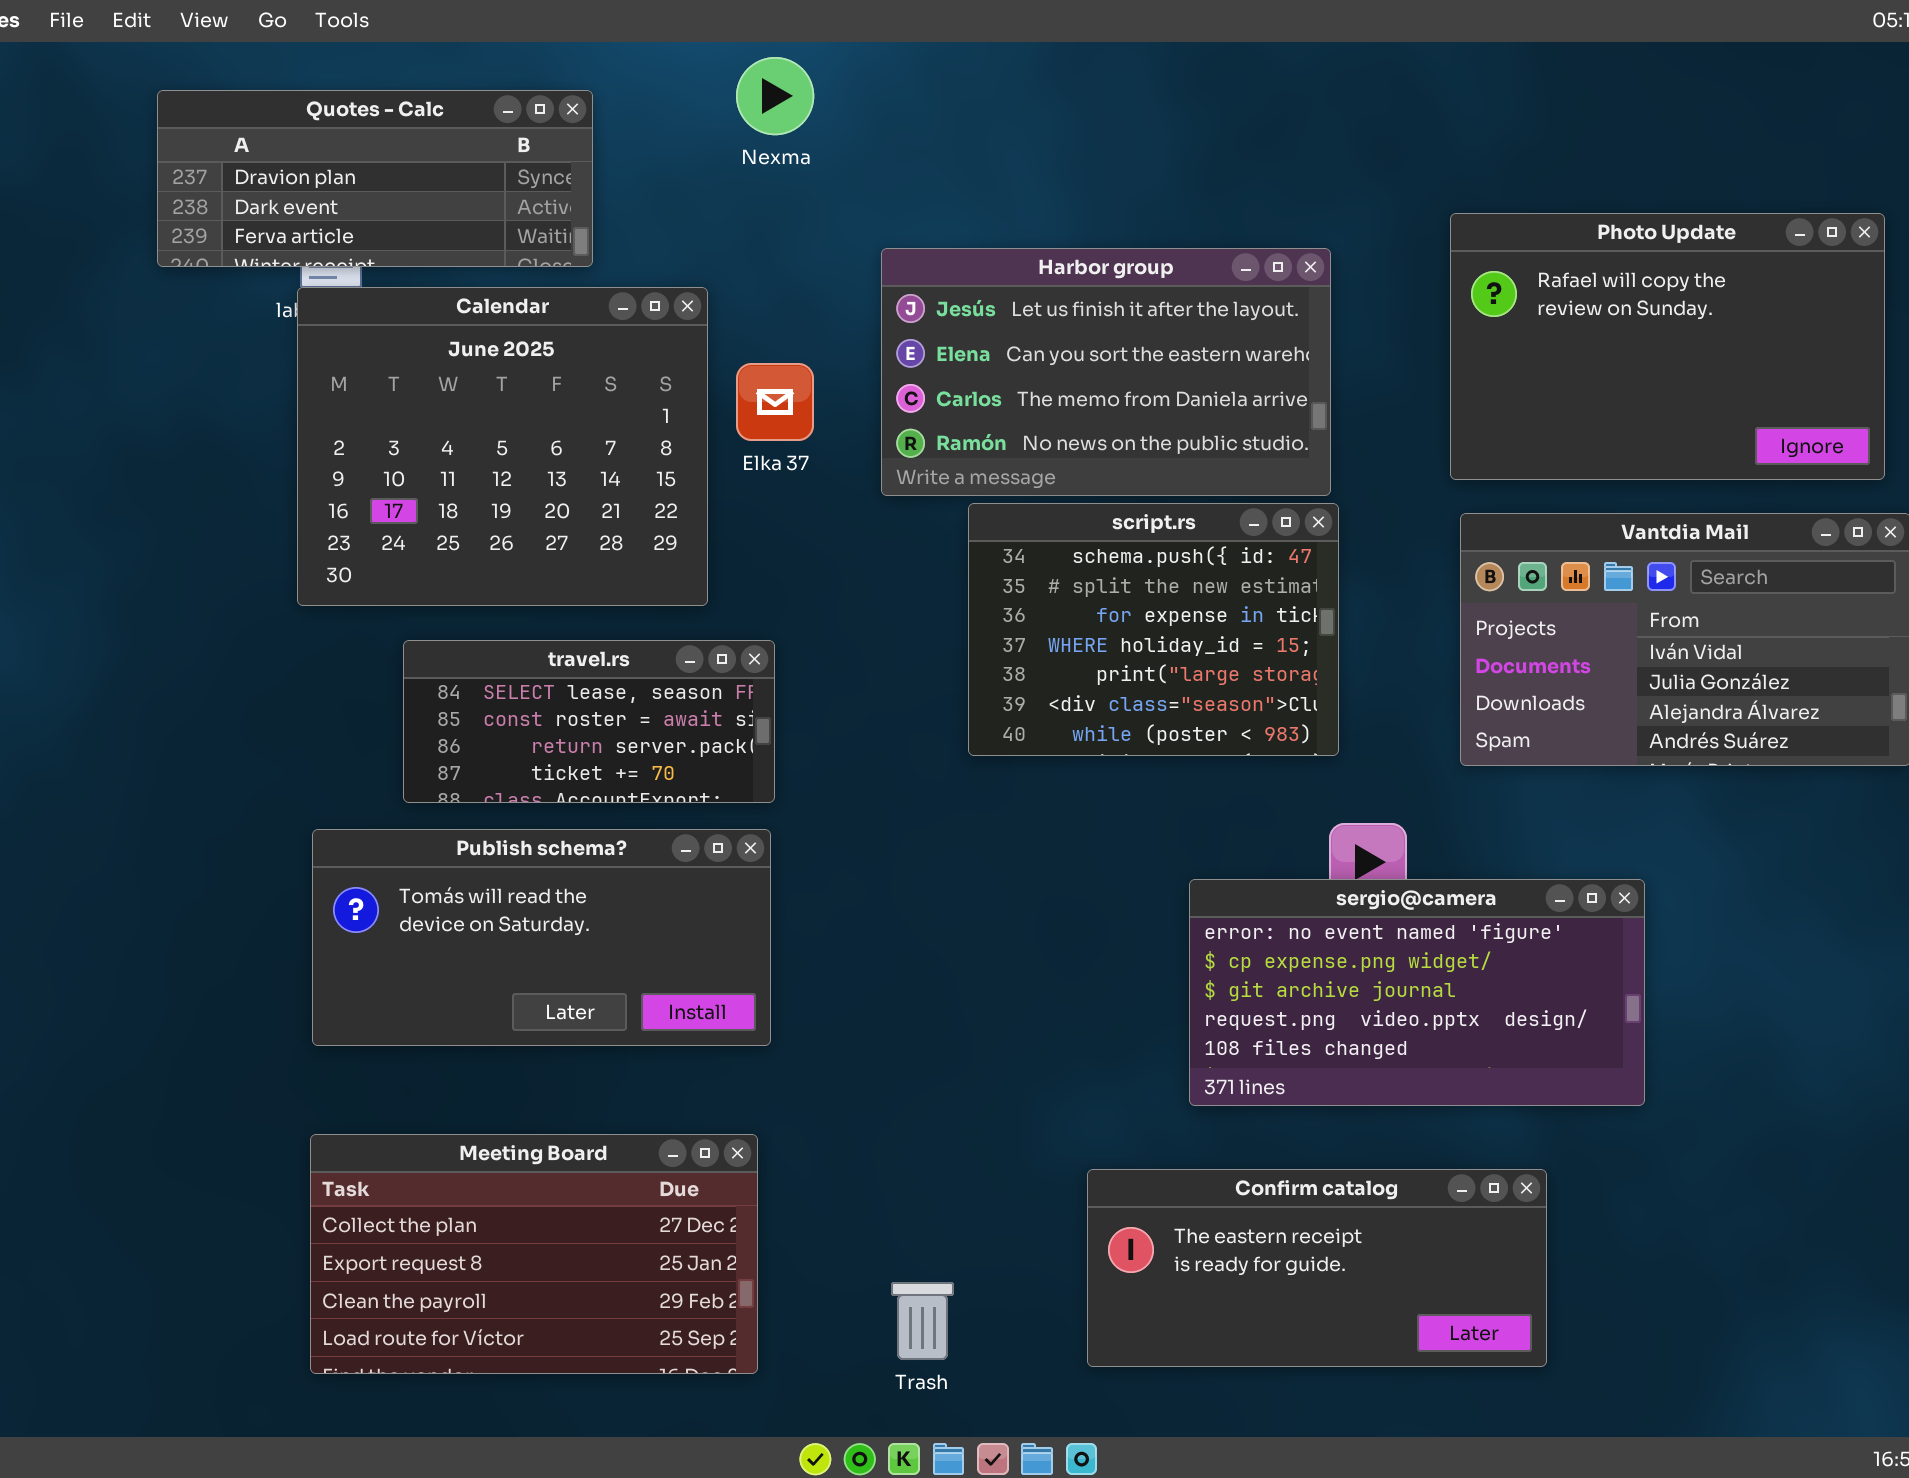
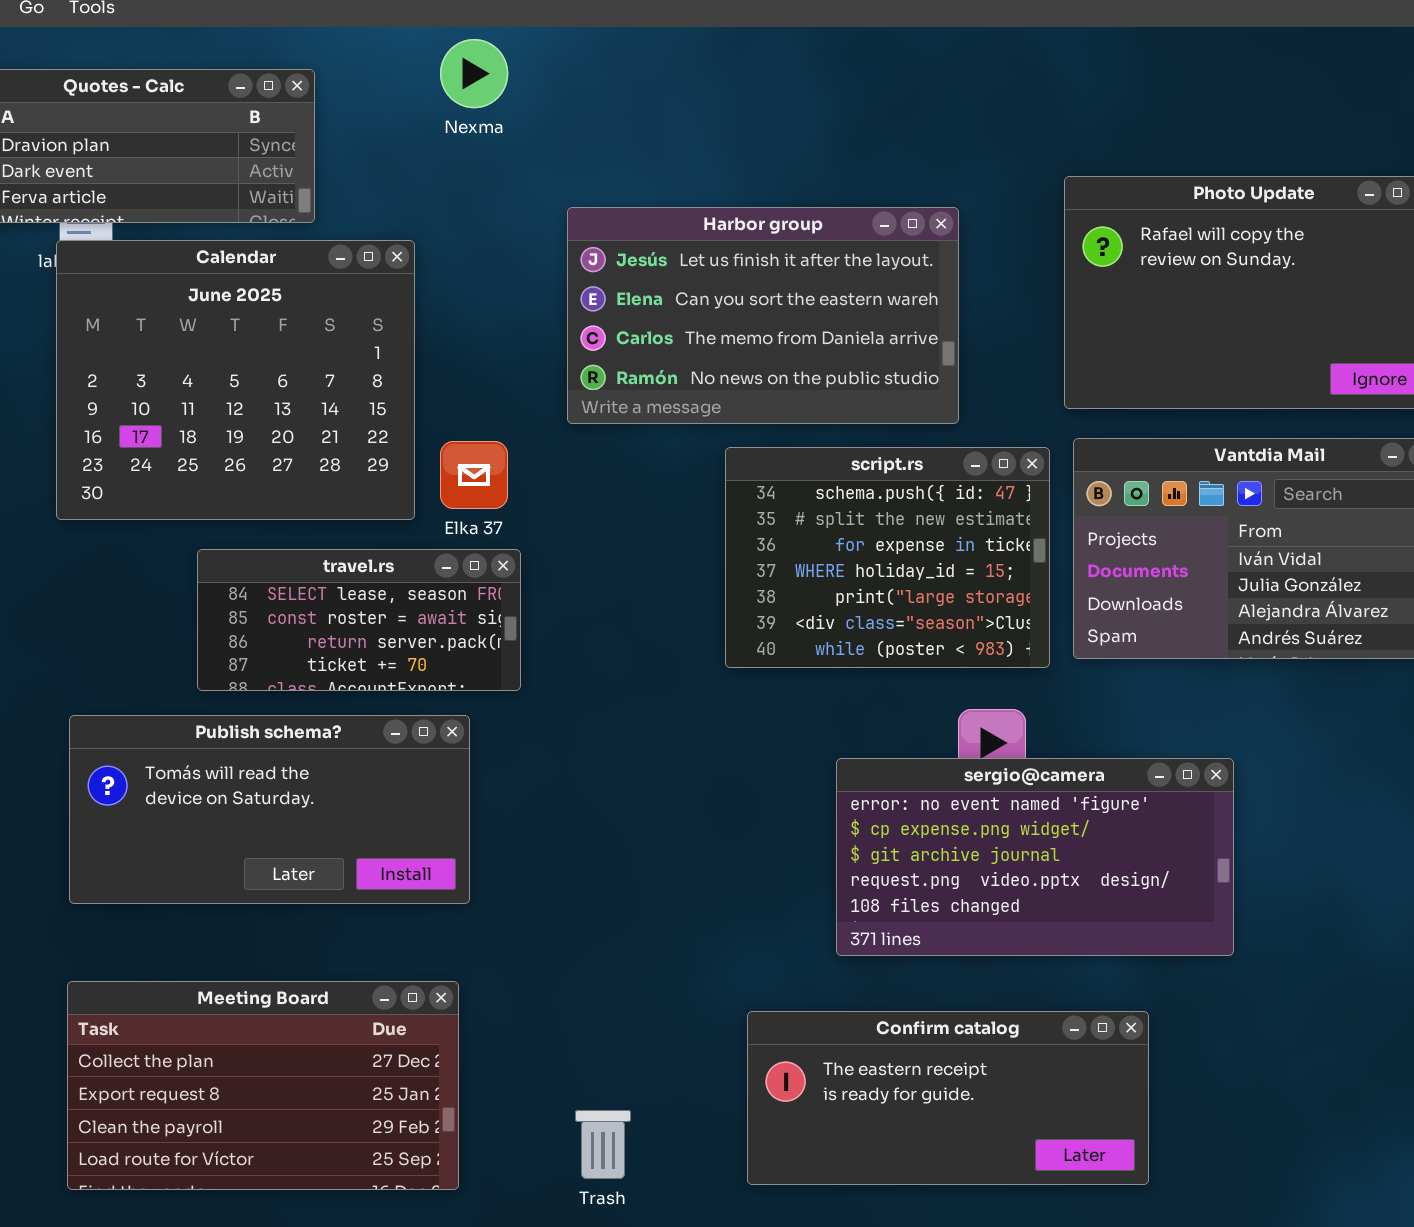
Elka 37: [736,363,814,441] -> [440,441,508,509], moved
script.rs: [968,503,1339,756] -> [725,447,1050,668], moved
travel.rs: [403,640,775,803] -> [197,549,521,691], moved

